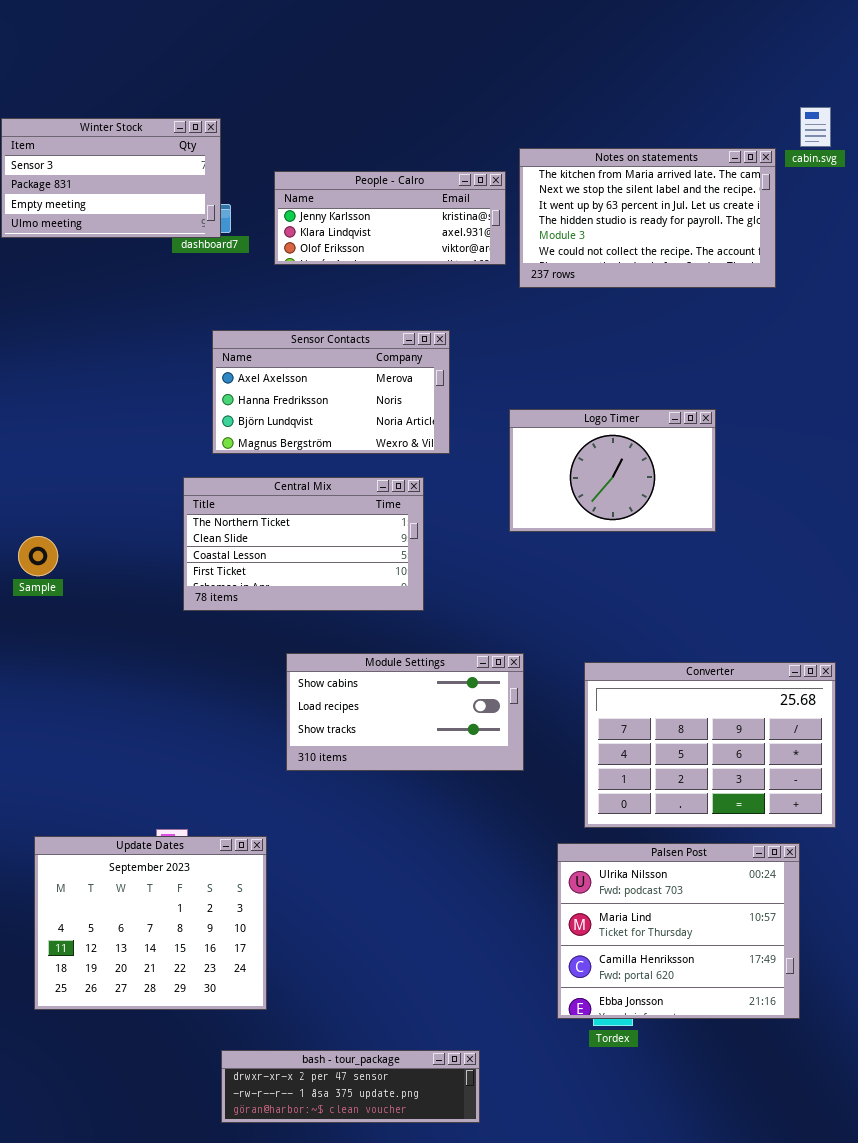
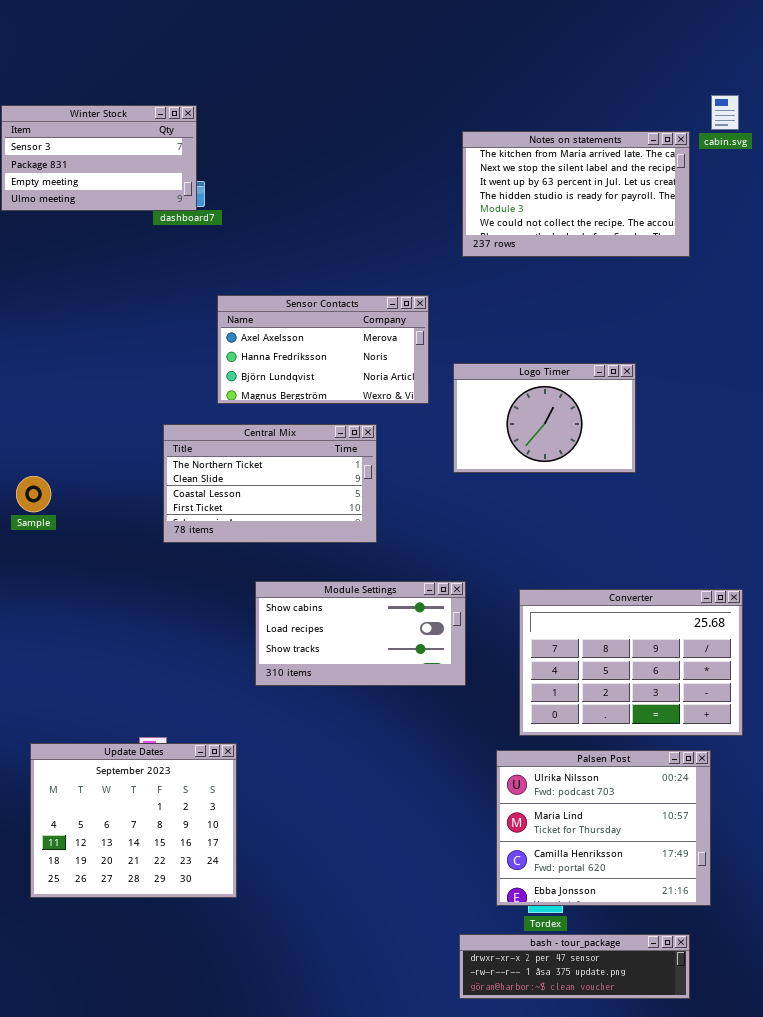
People - Calro: [274,171,506,265] -> none, closed
Sensor Contacts: [212,330,450,454] -> [217,295,429,404], moved
bash - tour_package: [221,1050,480,1123] -> [459,934,690,999], moved

